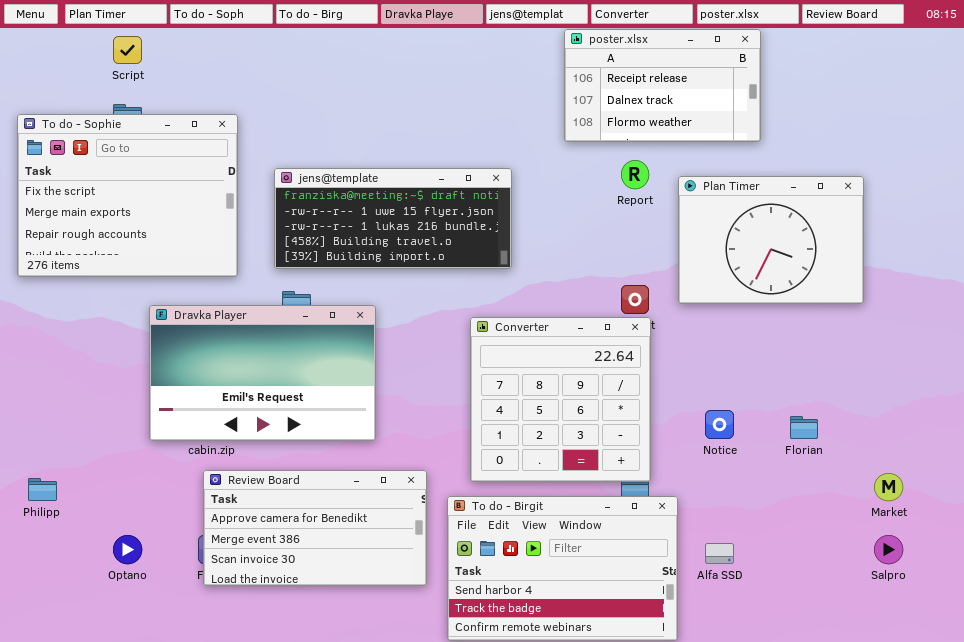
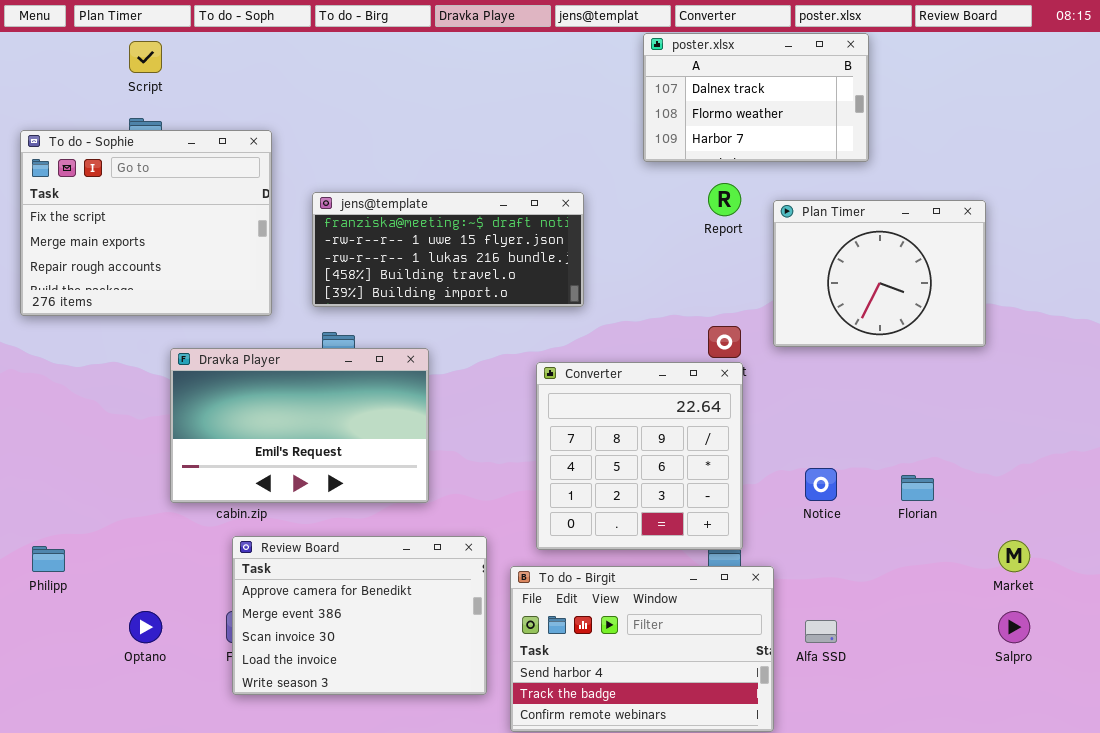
poster.xlsx: [564,29,761,142] -> [643,33,869,162], scrolled down 1 row
Review Board: [203,470,427,586] -> [232,536,487,695], resized

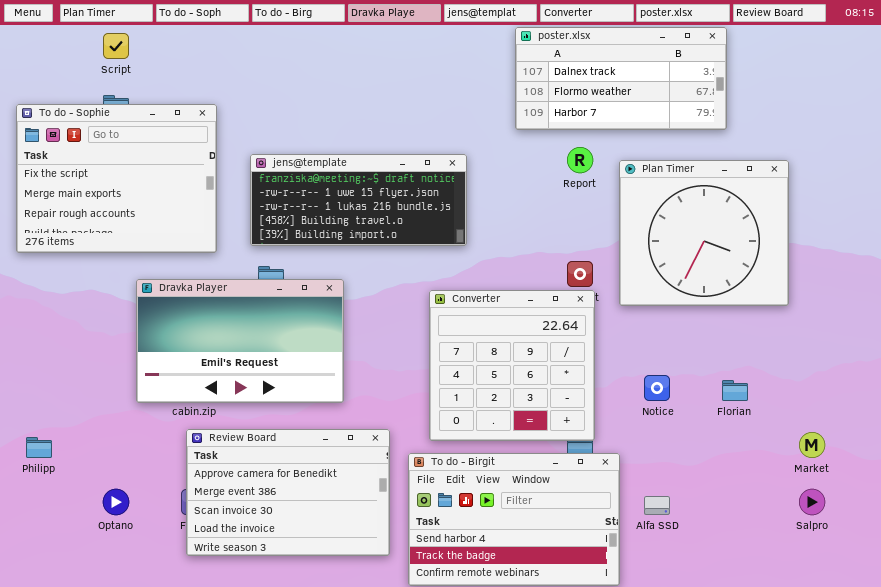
poster.xlsx: [643,33,869,162] -> [515,27,727,130], resized
Plan Timer: [773,200,986,347] -> [619,160,789,306], resized

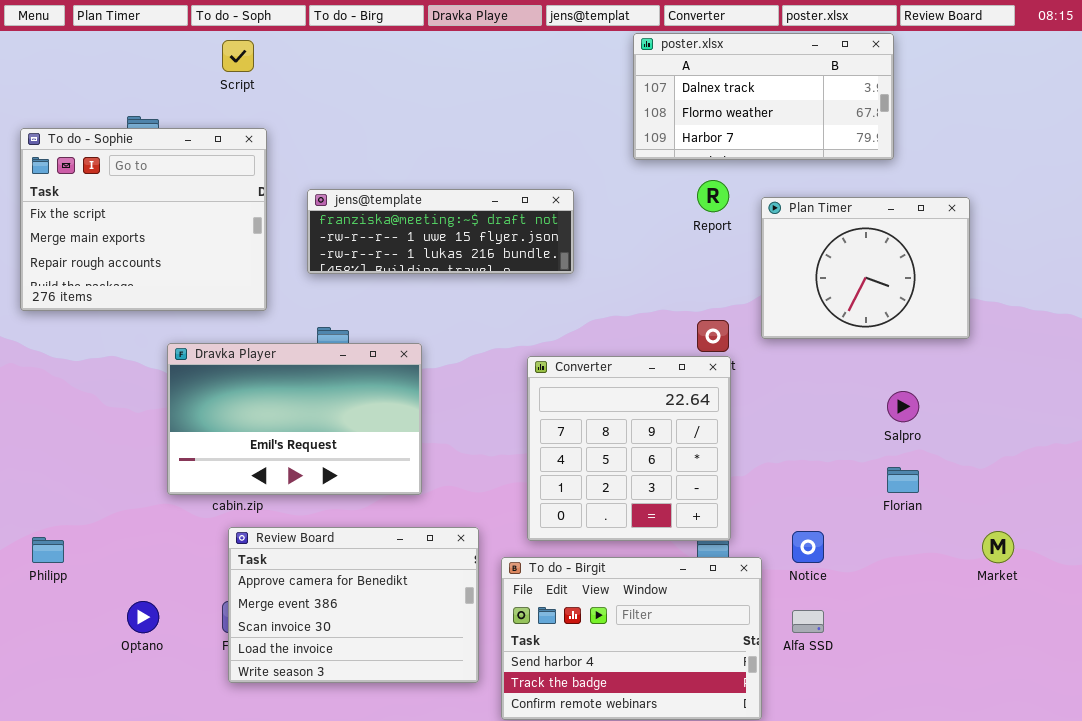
Script: [103,33,129,59] -> [222,40,254,72], moved
jens@template: [250,154,467,246] -> [307,189,574,274], resized
Plan Timer: [619,160,789,306] -> [761,197,970,339], resized
Notice: [644,375,670,401] -> [792,531,824,563], moved
Salpro: [799,489,825,515] -> [887,391,919,422], moved

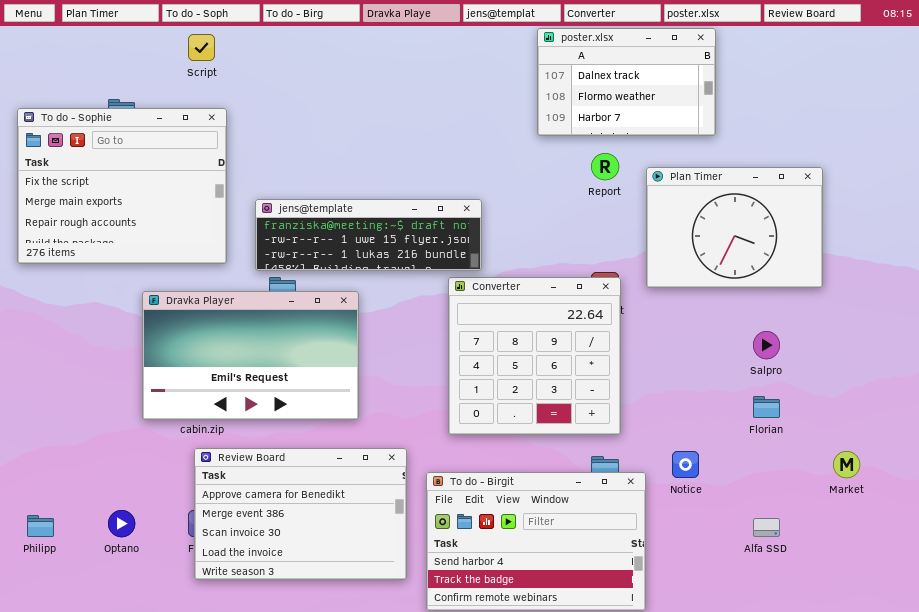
poster.xlsx: [633,33,894,160] -> [537,28,716,136], resized
jens@template: [307,189,574,274] -> [255,199,482,271], moved
Converter: [527,356,731,541] -> [448,277,621,435], moved
Philipp: [32,537,64,563] -> [27,515,54,537], moved
Alfa SSD: [792,610,824,633] -> [753,518,780,537], moved

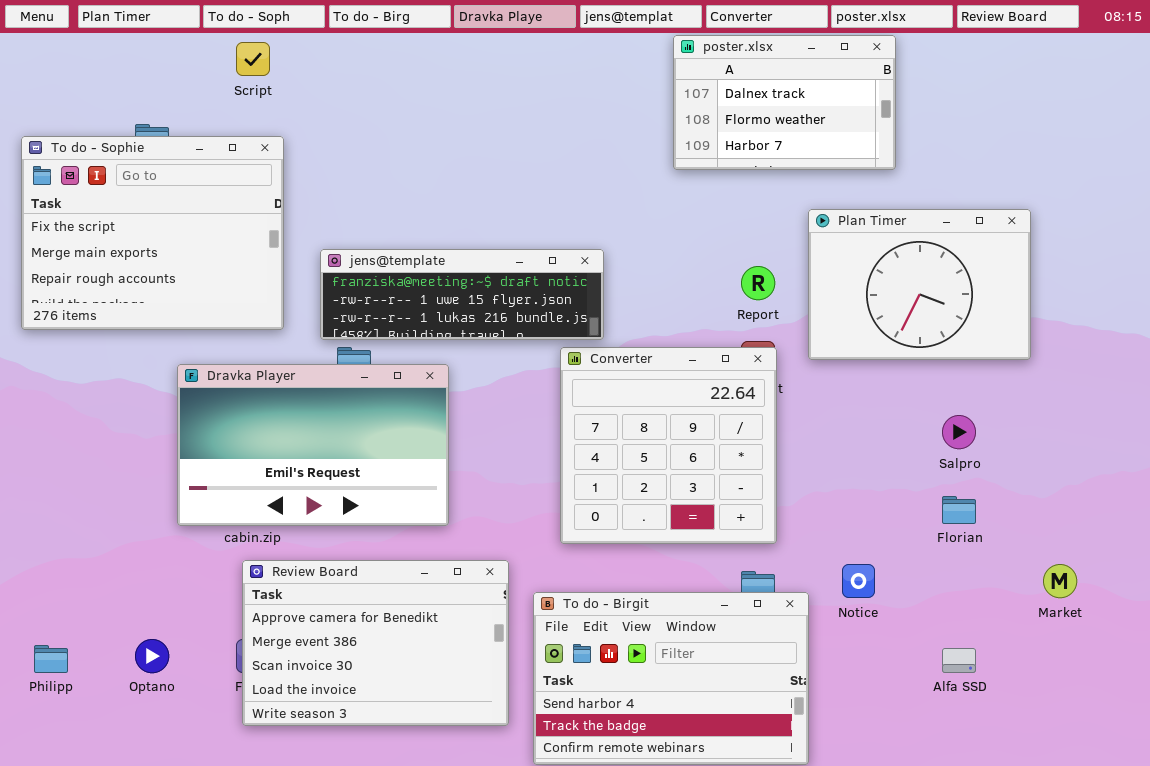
Report: [591,153,619,180] -> [741,266,775,300], moved

